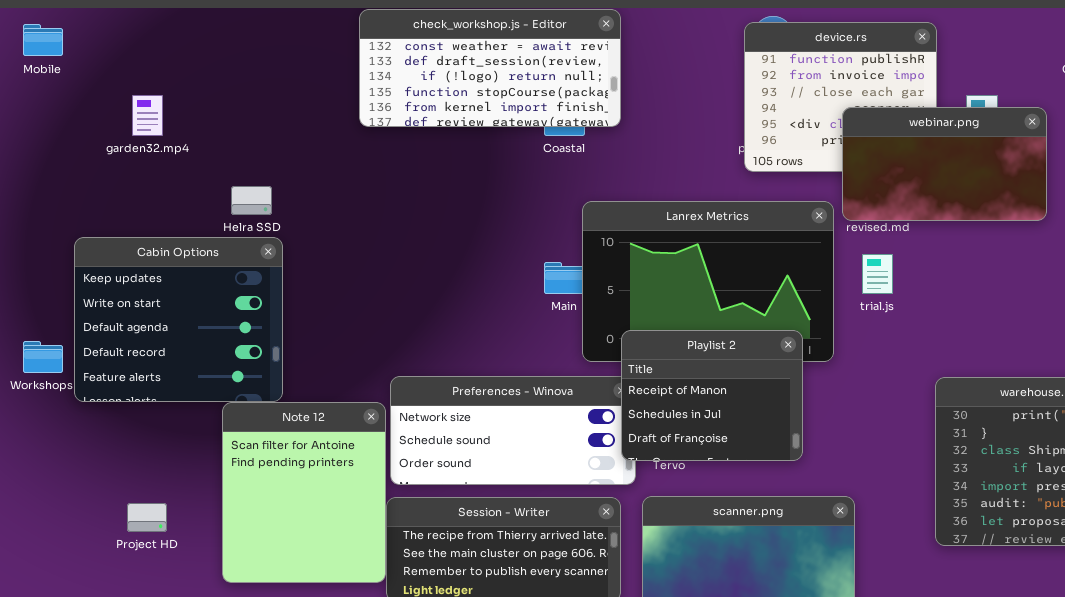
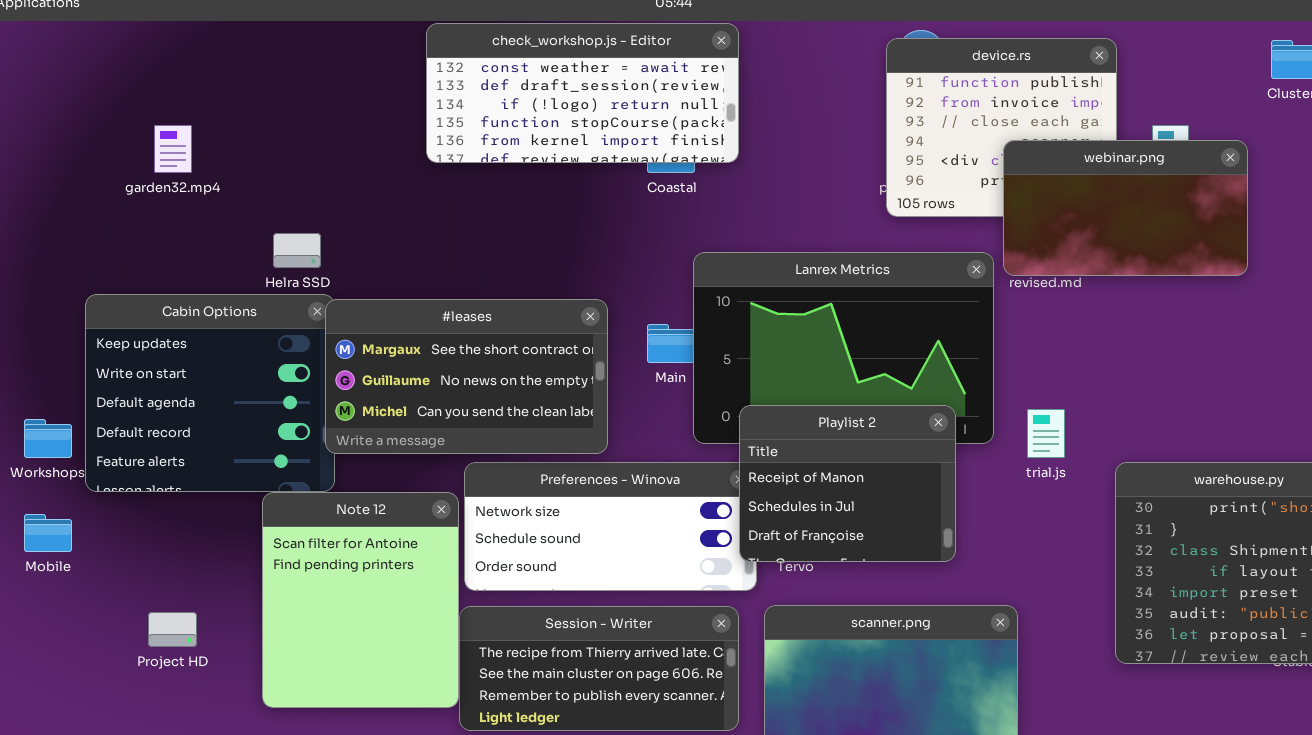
Mobile: [23,24,63,56] -> [24,514,72,552], moved
#leases: none -> [325,299,608,454], opened
trial.js: [862,254,893,294] -> [1027,409,1065,458], moved

